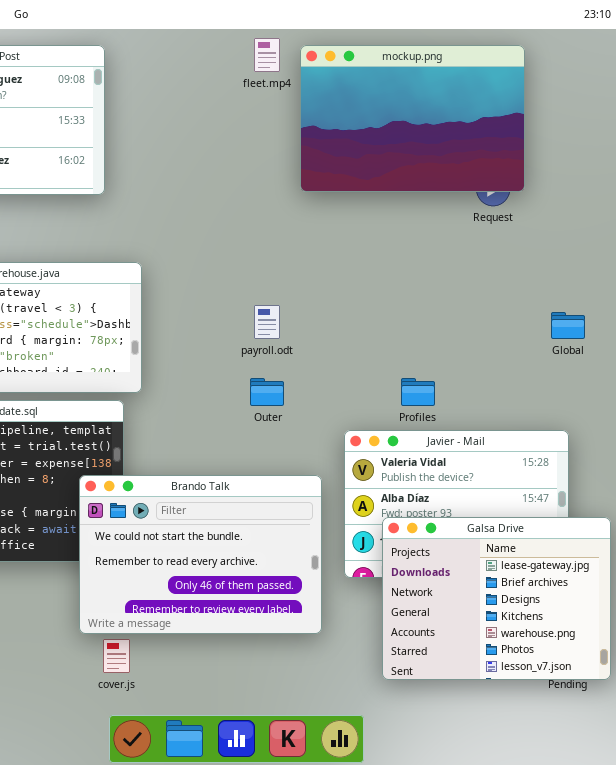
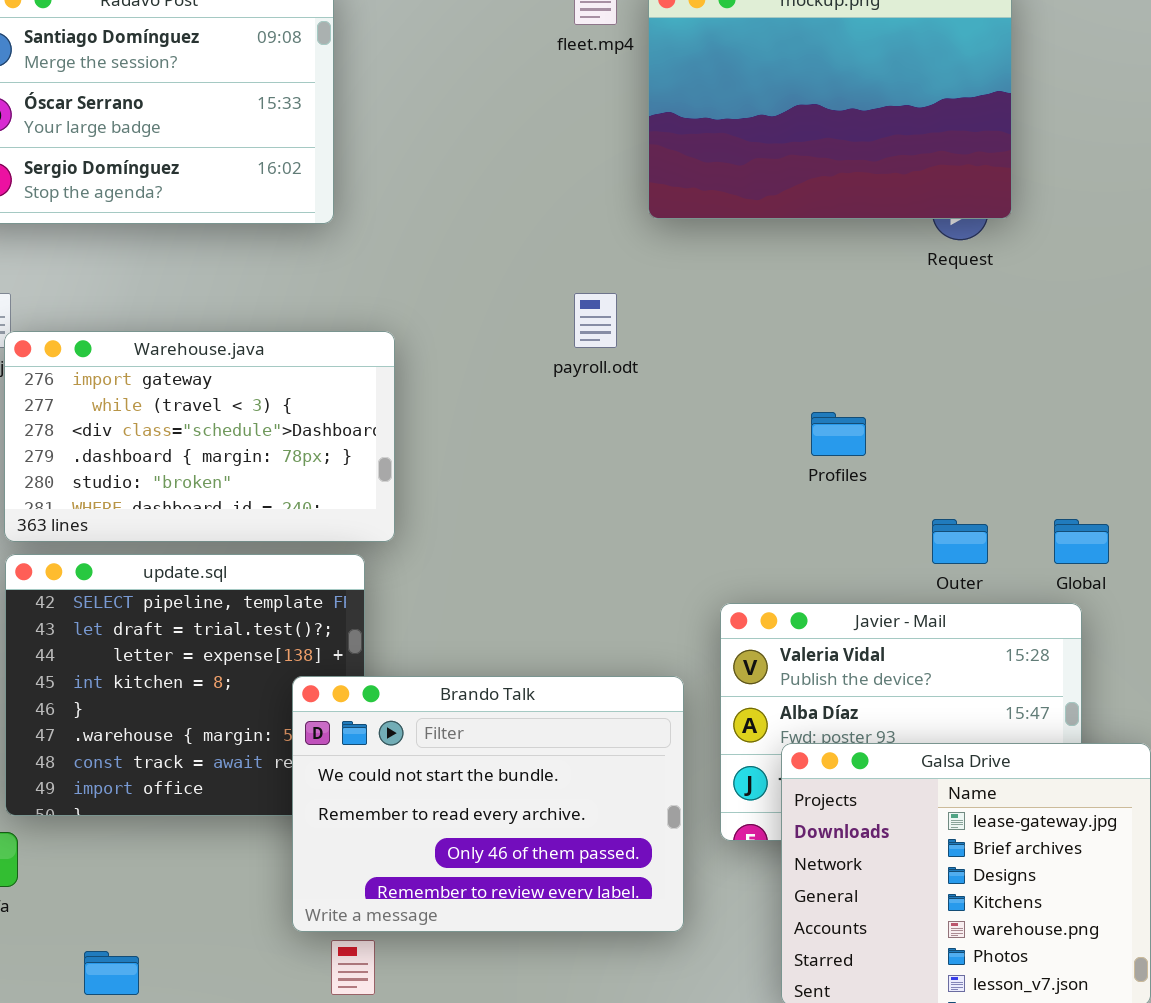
payroll.odt: [254,305,280,339] -> [574,293,617,348], moved
Global: [551,312,585,339] -> [1054,519,1109,564], moved
Outer: [250,378,284,406] -> [932,519,988,564], moved
Profiles: [401,378,435,406] -> [811,412,866,456], moved

